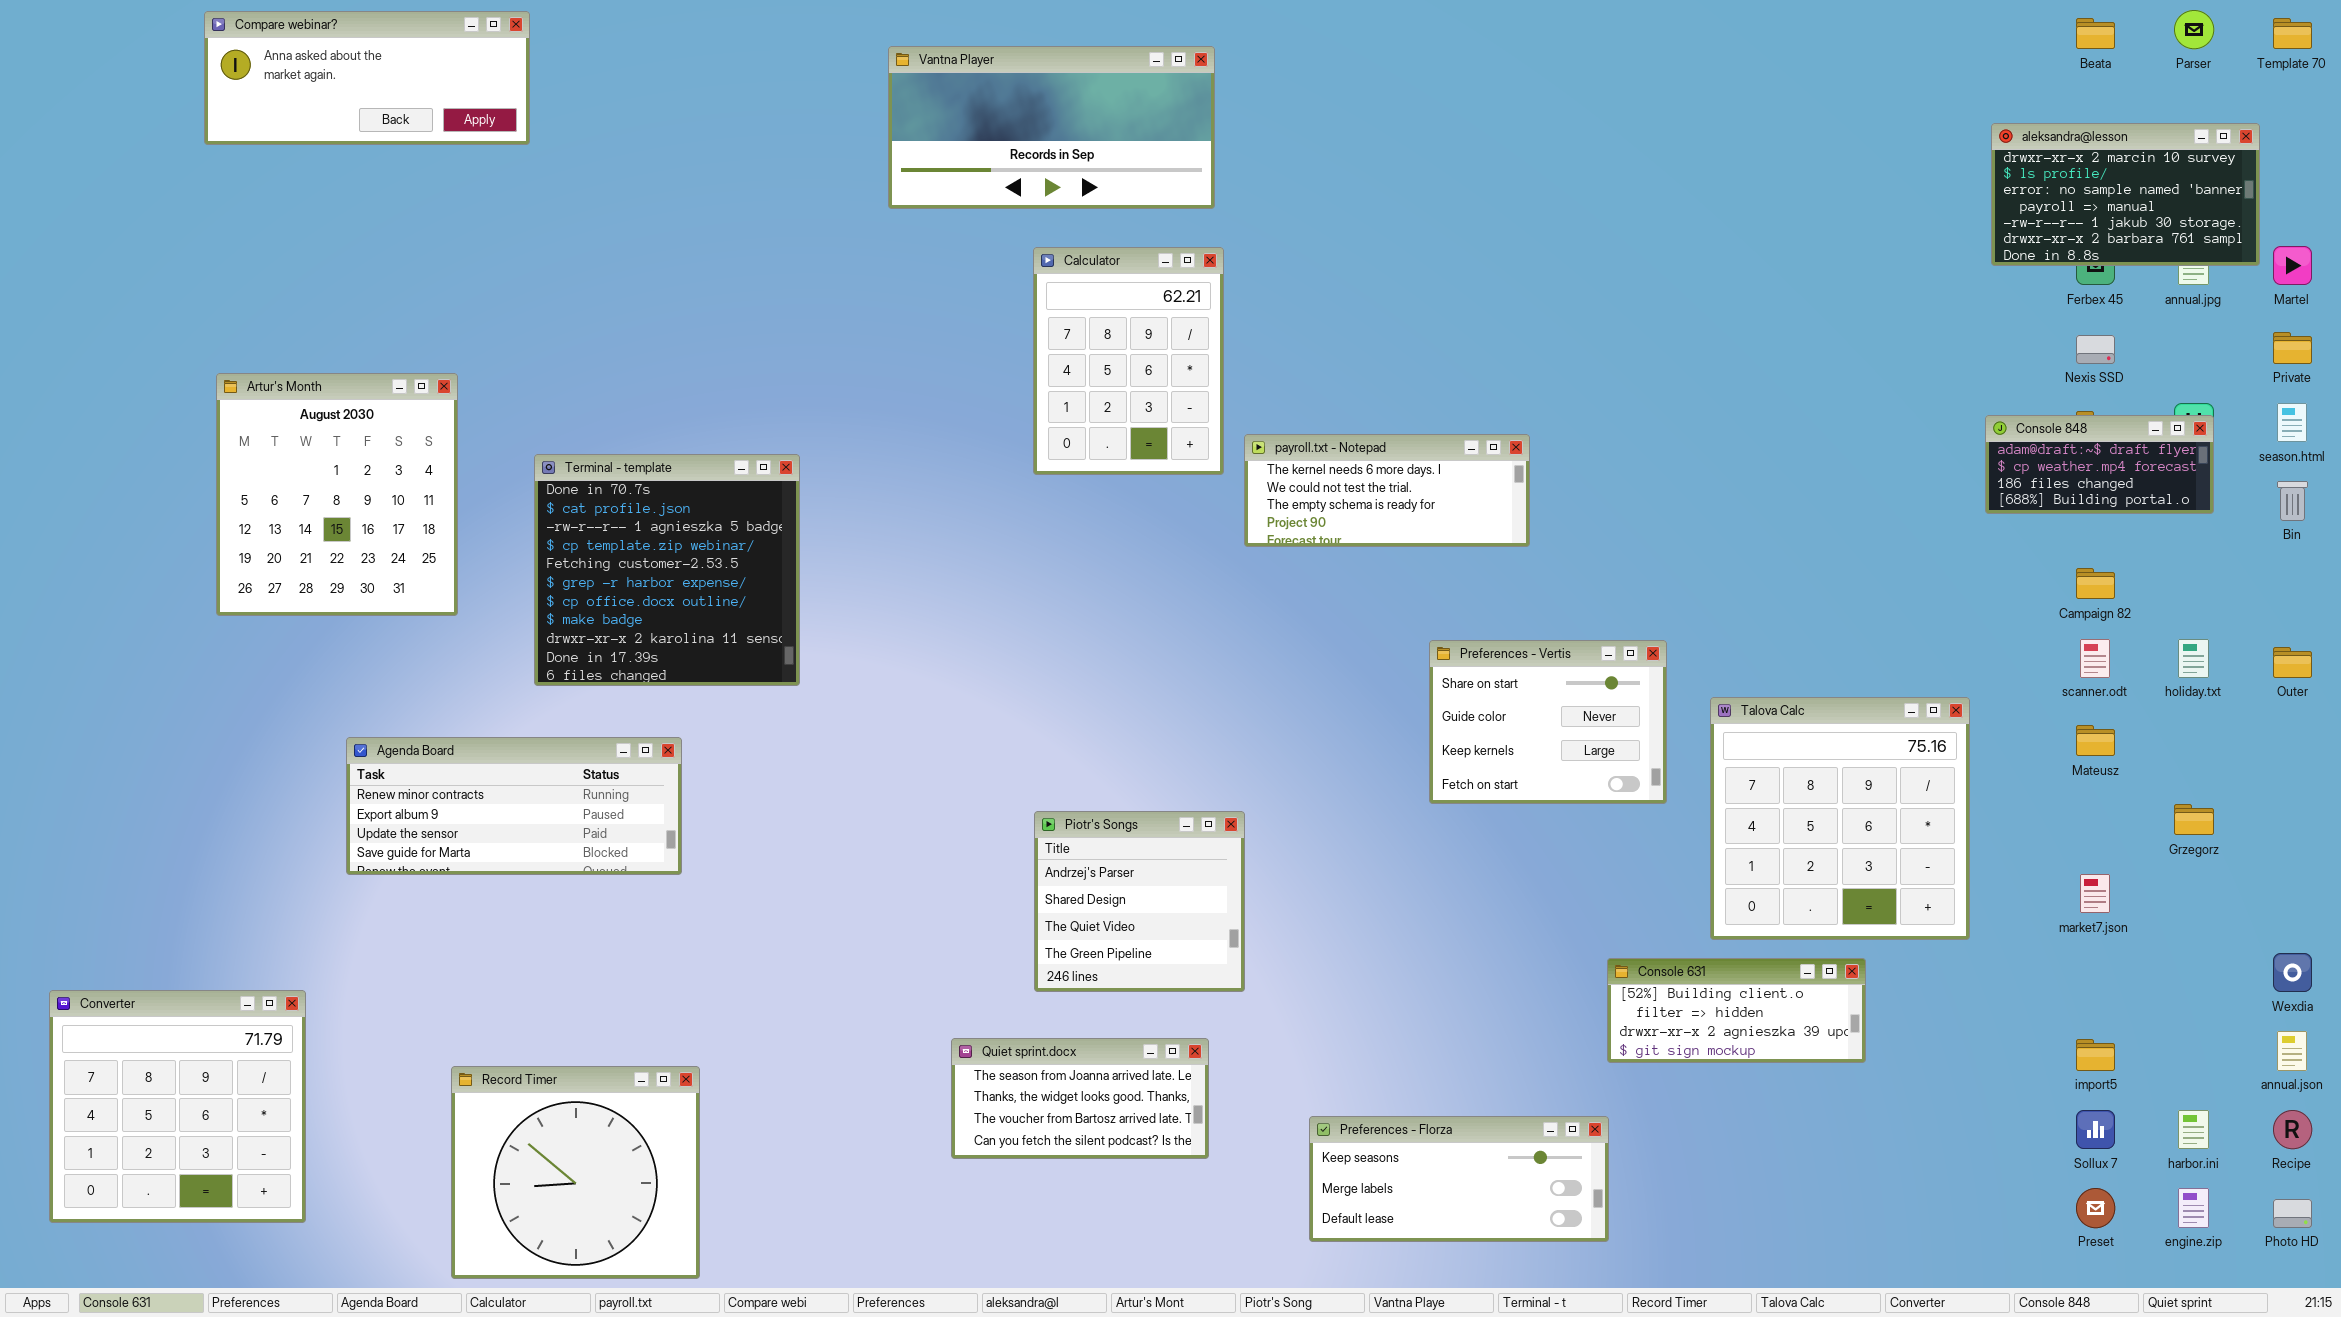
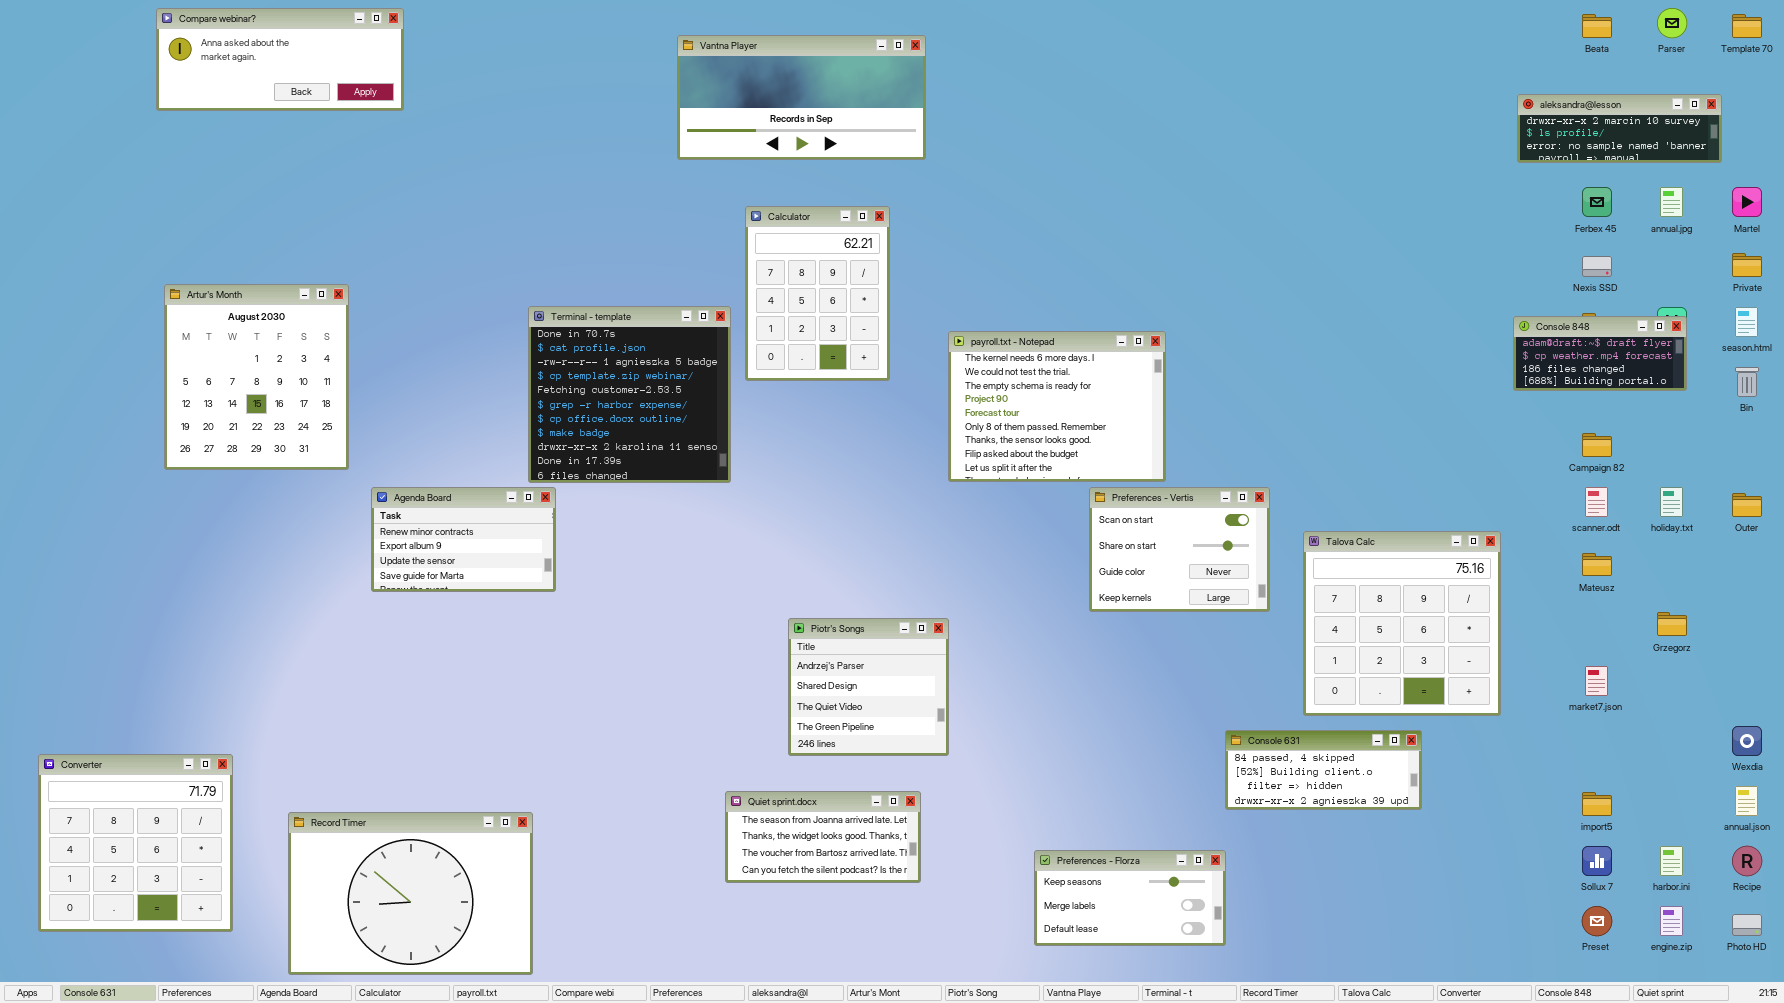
aleksandra@lesson: [1991,123,2260,266] -> [1517,94,1722,163], resized
Calculator: [1033,247,1224,475] -> [745,206,890,381], moved
payroll.txt - Notepad: [1244,434,1530,547] -> [948,331,1166,482], resized
Terminal - template: [534,454,800,686] -> [528,306,731,483], moved
Preferences - Vertis: [1429,640,1667,804] -> [1089,487,1270,612], scrolled up 1 row
Agenda Board: [346,737,682,875] -> [371,487,556,592], moved, resized
Console 631: [1607,958,1866,1063] -> [1225,730,1422,810], scrolled up 1 row
Record Timer: [451,1066,700,1279] -> [288,812,533,975], resized
Preferences - Florza: [1309,1116,1609,1242] -> [1034,850,1226,946], resized

